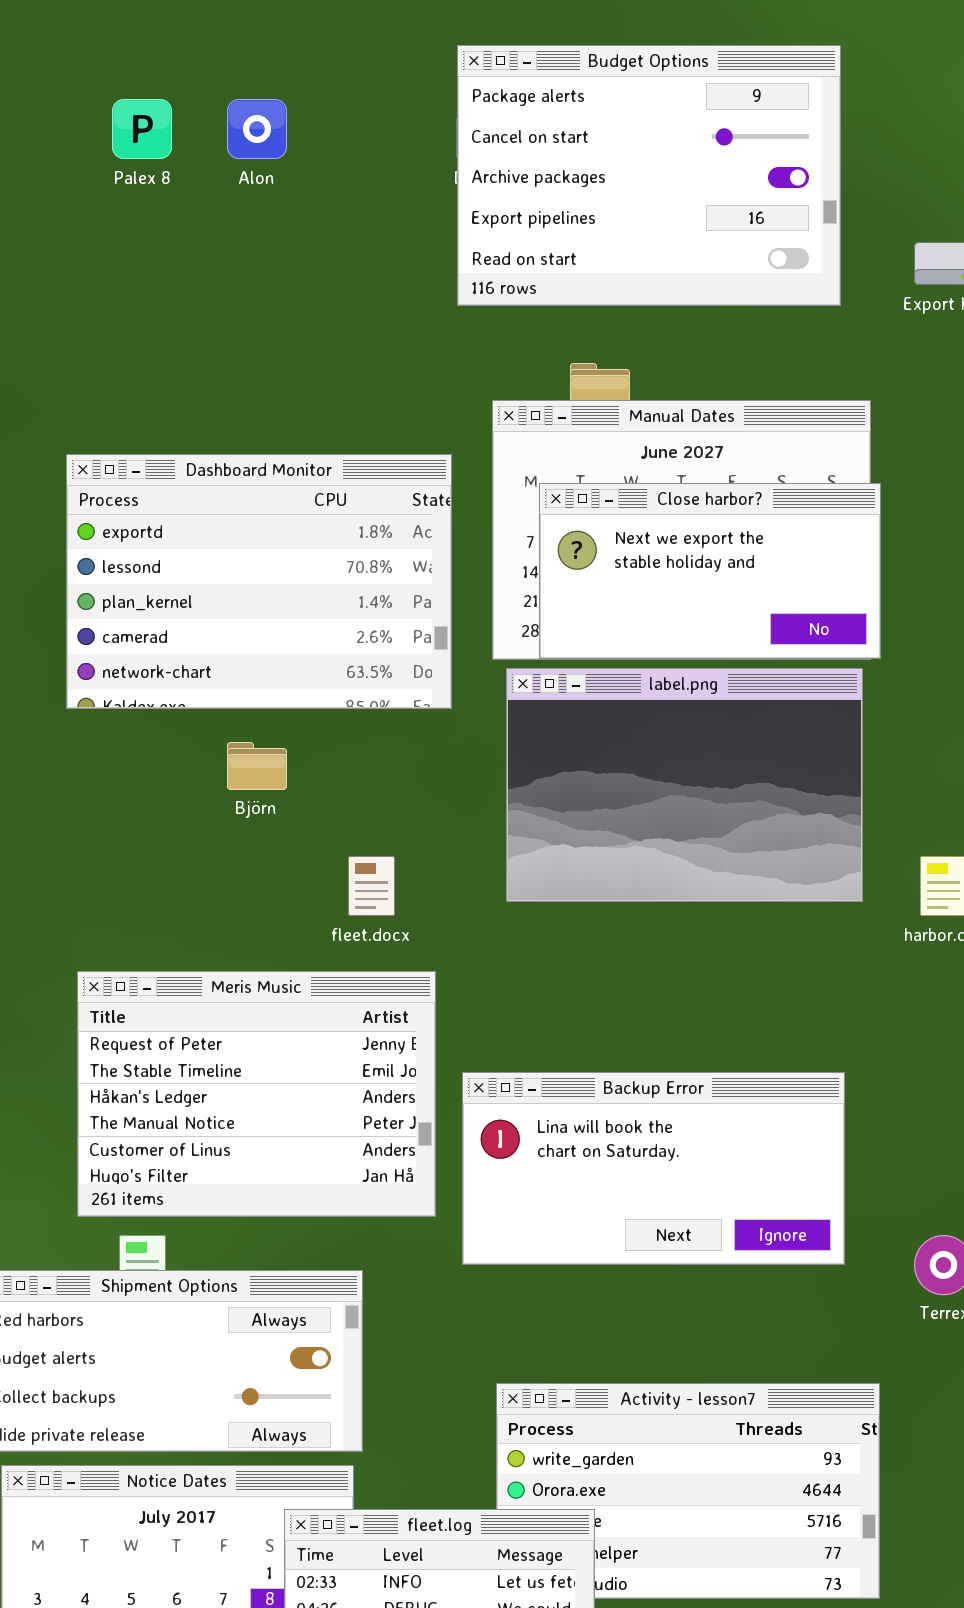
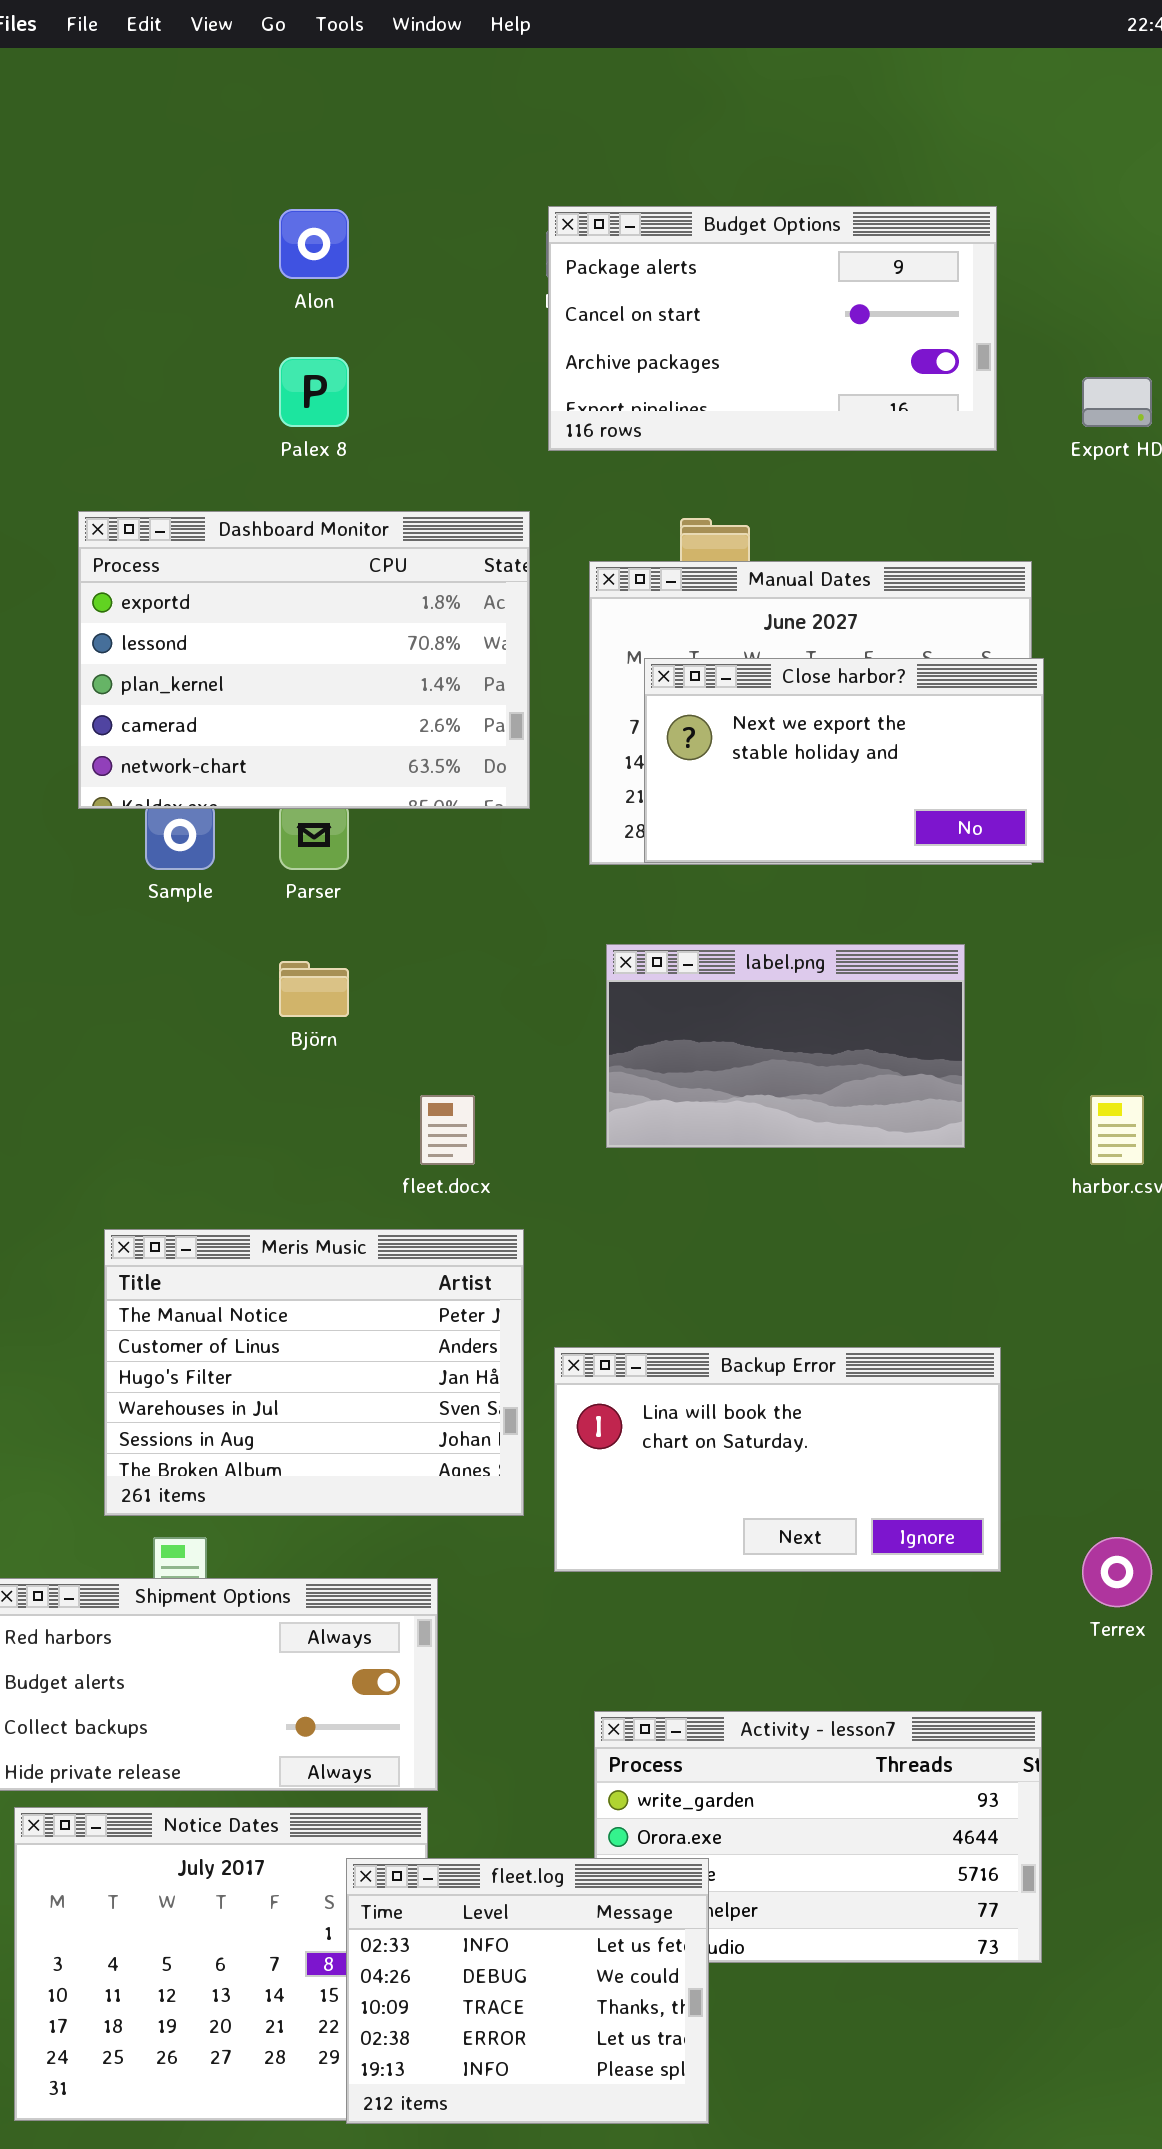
Budget Options: [457,45,841,306] -> [548,206,997,451], resized
Palex 8: [112,99,172,159] -> [279,357,349,427], moved
Dashboard Monitor: [66,454,452,709] -> [78,511,530,809], moved
label.png: [506,668,863,902] -> [606,944,965,1148], resized
Meris Music: [77,971,436,1217] -> [104,1229,524,1516], scrolled down 3 rows

